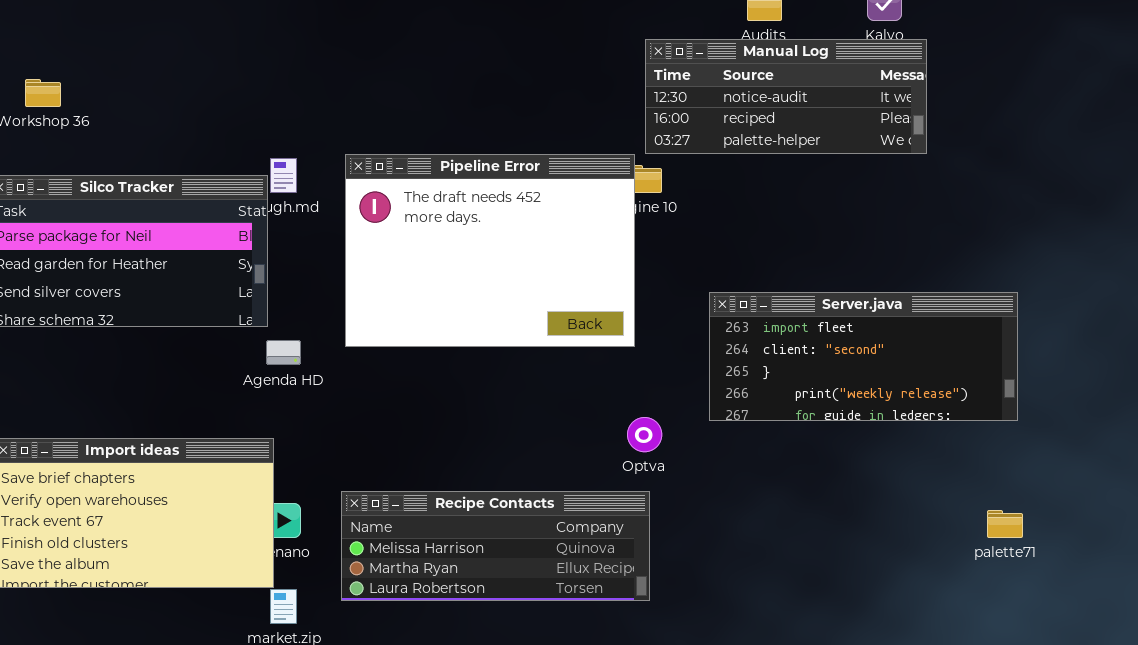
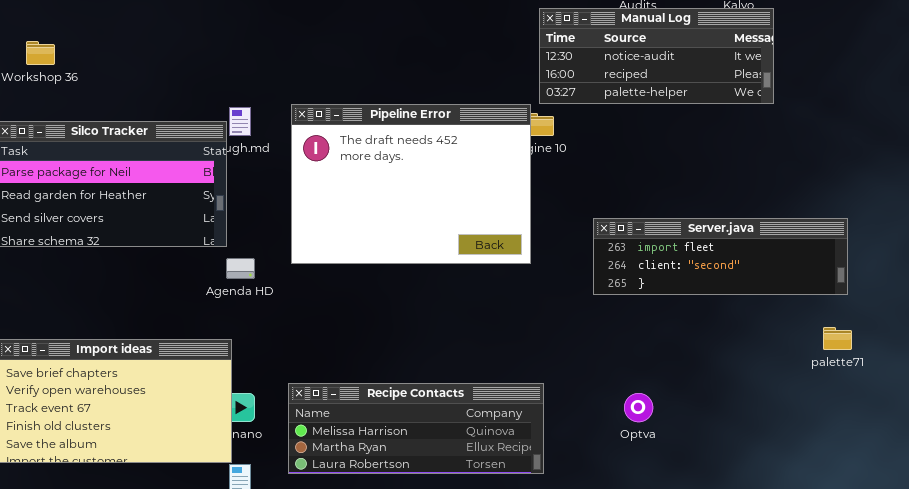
Server.java: [709,292,1018,421] -> [593,218,848,295], resized
Optva: [627,417,662,452] -> [624,393,653,422], moved
palette71: [987,510,1023,538] -> [823,327,852,350], moved

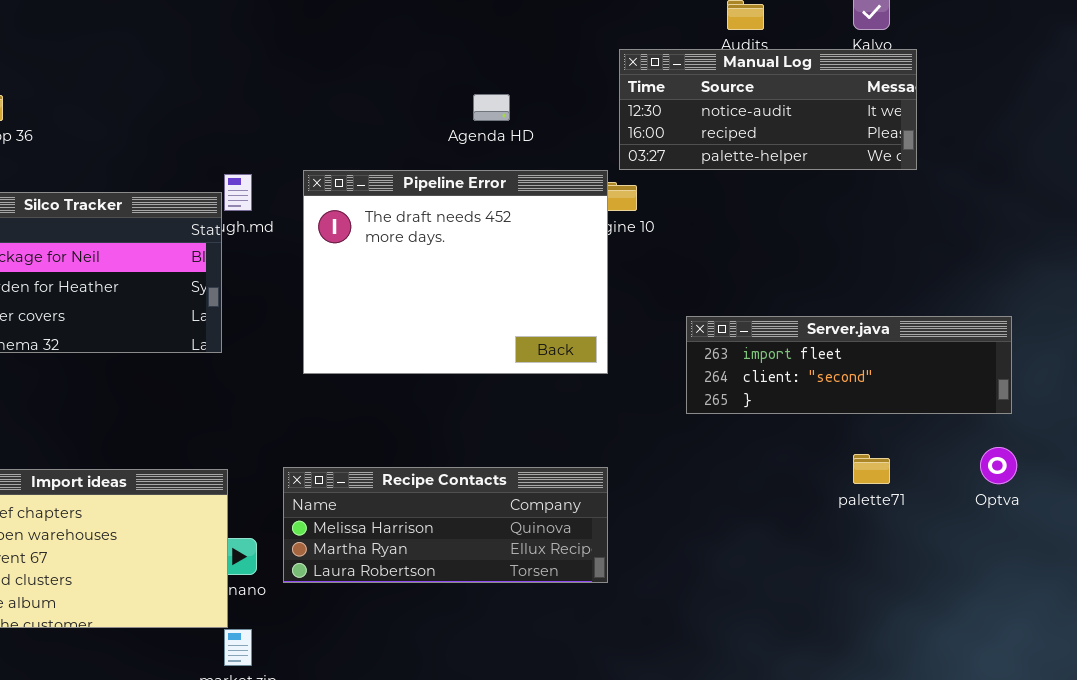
Agenda HD: [226,258,255,279] -> [473,94,510,121], moved
palette71: [823,327,852,350] -> [853,454,890,484], moved
Recipe Contacts: [288,383,544,474] -> [283,467,608,583], moved
Optva: [624,393,653,422] -> [980,447,1017,484], moved

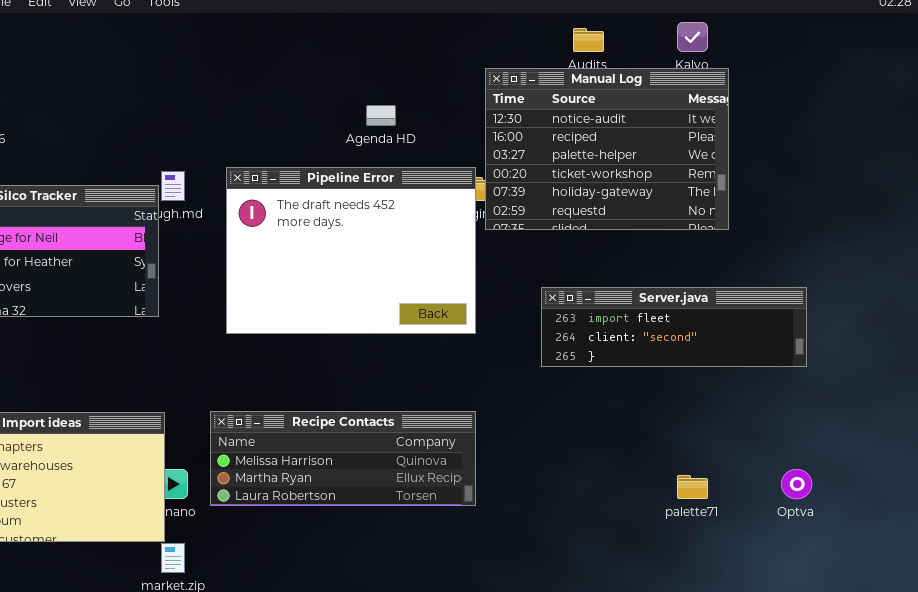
Manual Log: [619,49,917,170] -> [485,68,729,230], resized
Optva: [980,447,1017,484] -> [781,469,812,499], moved
palette71: [853,454,890,484] -> [677,475,708,499], moved

